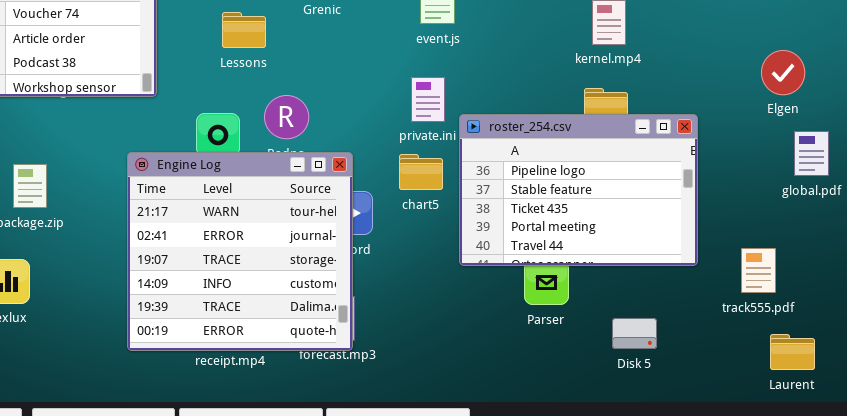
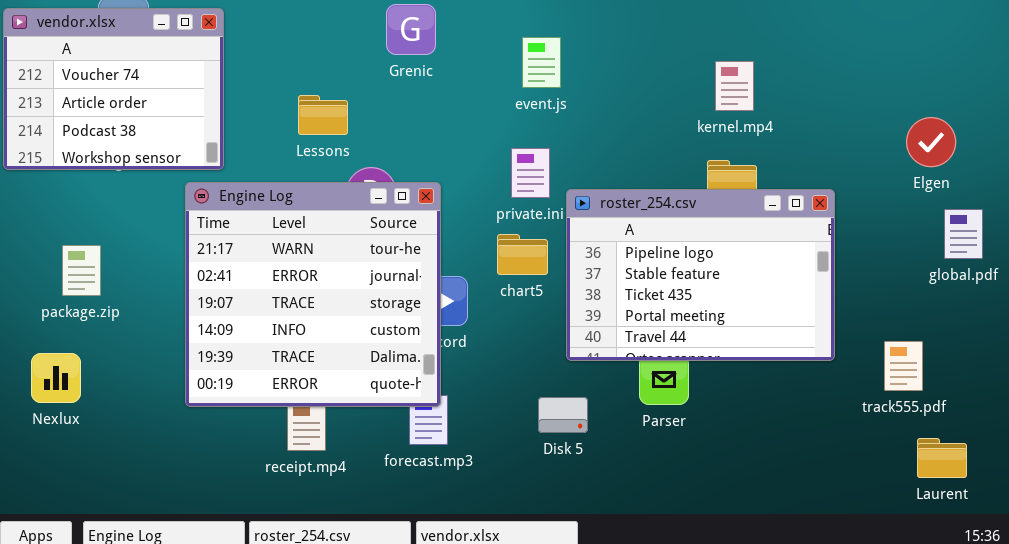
Lessons: [222,12,266,48] -> [298,95,348,135], moved
Engine Log: [127,152,353,351] -> [185,182,441,407], moved
Disk 5: [612,318,657,349] -> [538,397,588,433], moved

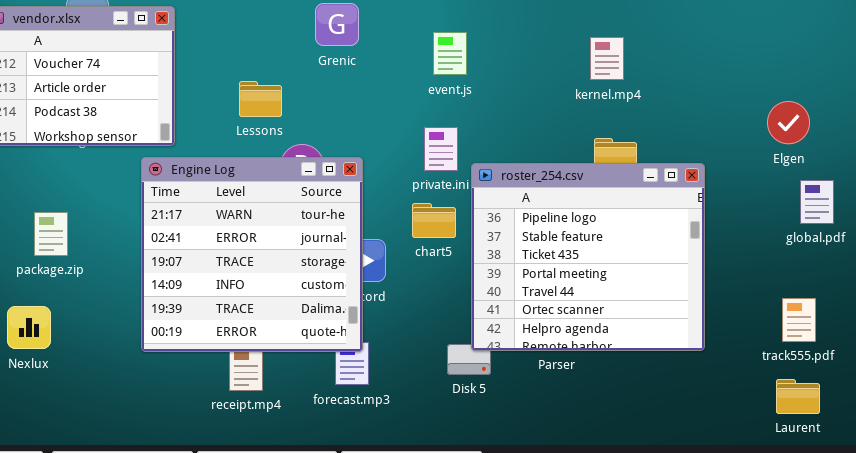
kernel.mp4: [715,61,754,111] -> [590,37,624,80], moved
roster_254.csv: [566,189,835,361] -> [471,163,705,351], resized
track555.pdf: [884,341,923,391] -> [782,298,816,342], moved

